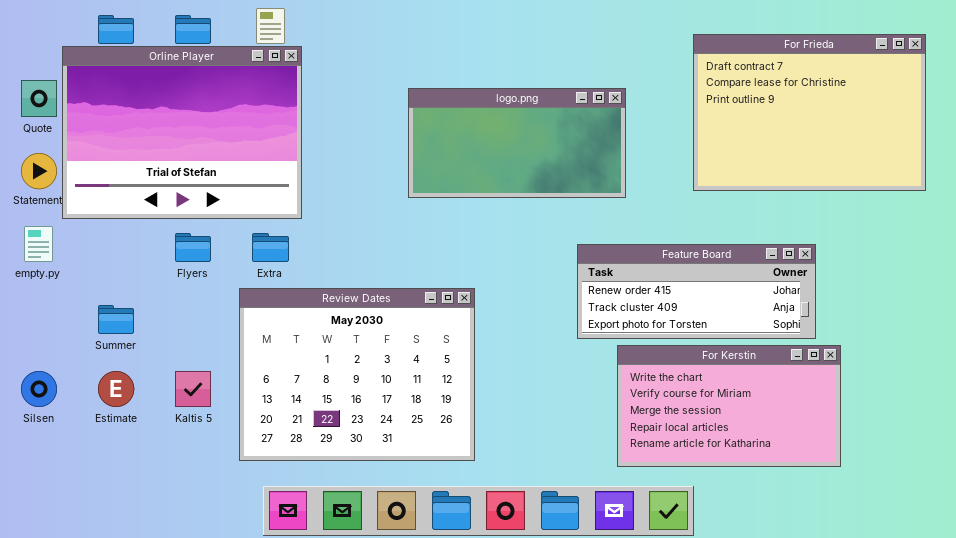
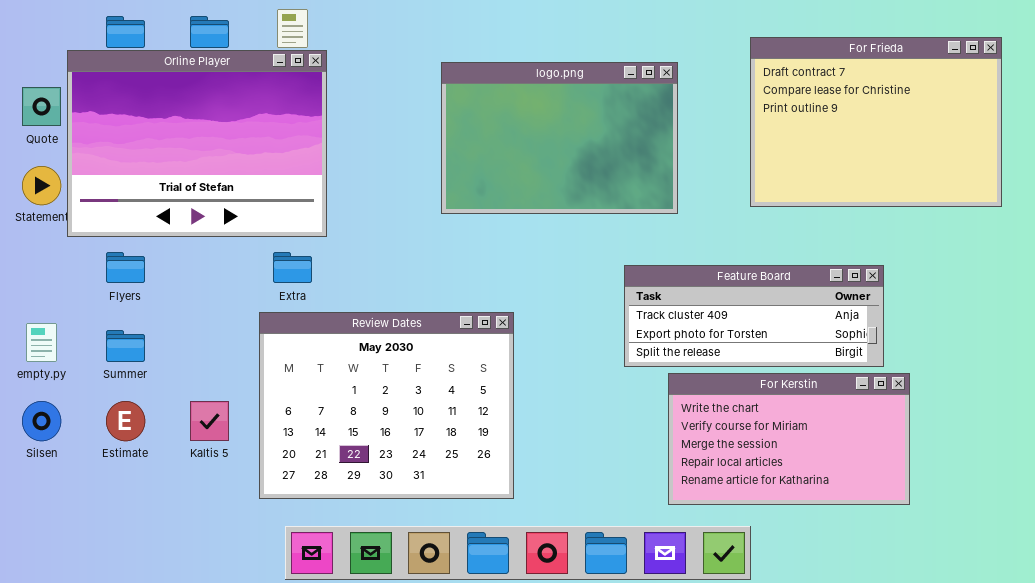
logo.png: [408,88,626,198] -> [441,62,678,214], resized
empty.py: [24,226,53,262] -> [26,323,57,362], moved
Flyers: [175,233,211,262] -> [106,252,145,283], moved
Feature Board: [577,244,816,339] -> [624,265,884,367], scrolled down 1 row

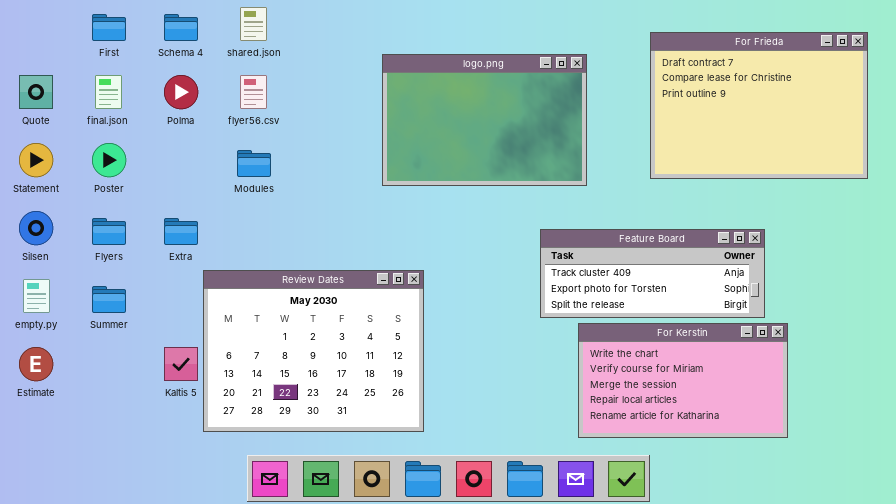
Orline Player: [67,50,327,237] -> none, closed
Extra: [273,252,312,283] -> [164,218,198,245], moved
Review Dates: [259,312,514,499] -> [203,270,424,432], moved
Silsen: [22,401,61,441] -> [19,211,53,245], moved
Estimate: [106,401,145,441] -> [19,347,53,381], moved

